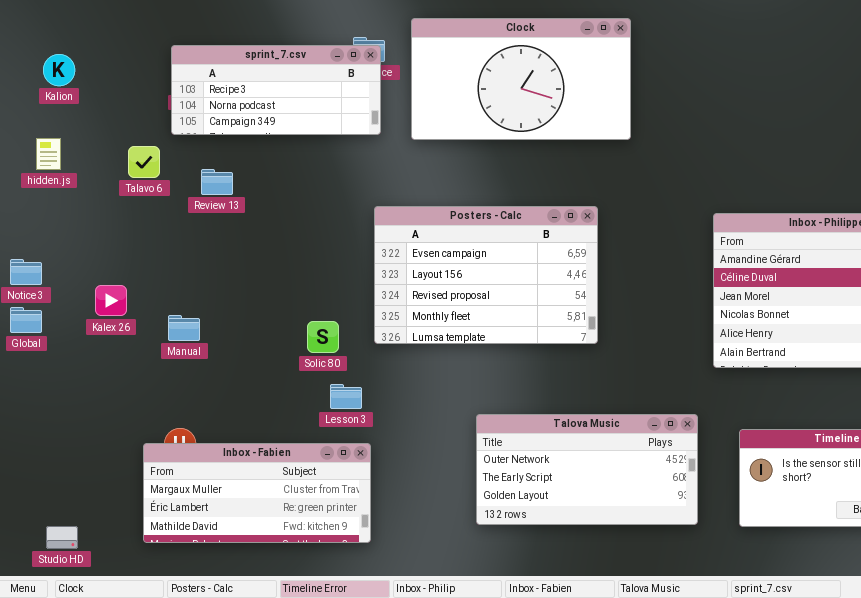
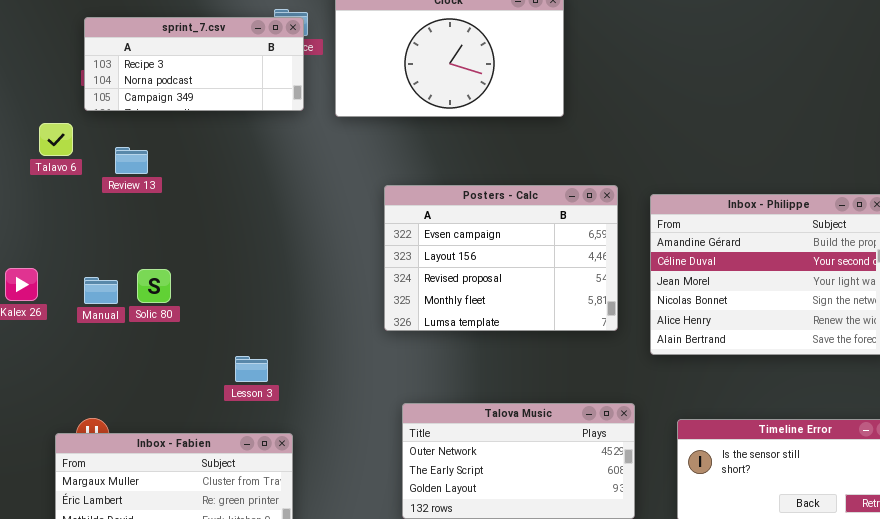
Posters - Calc: [374,206,598,344] -> [384,185,618,331], moved
Manual: [168,315,200,341] -> [84,277,118,304], moved
Solic 80: [307,321,339,353] -> [137,269,171,303], moved
Lesson 3: [330,384,362,409] -> [235,356,268,382], moved

